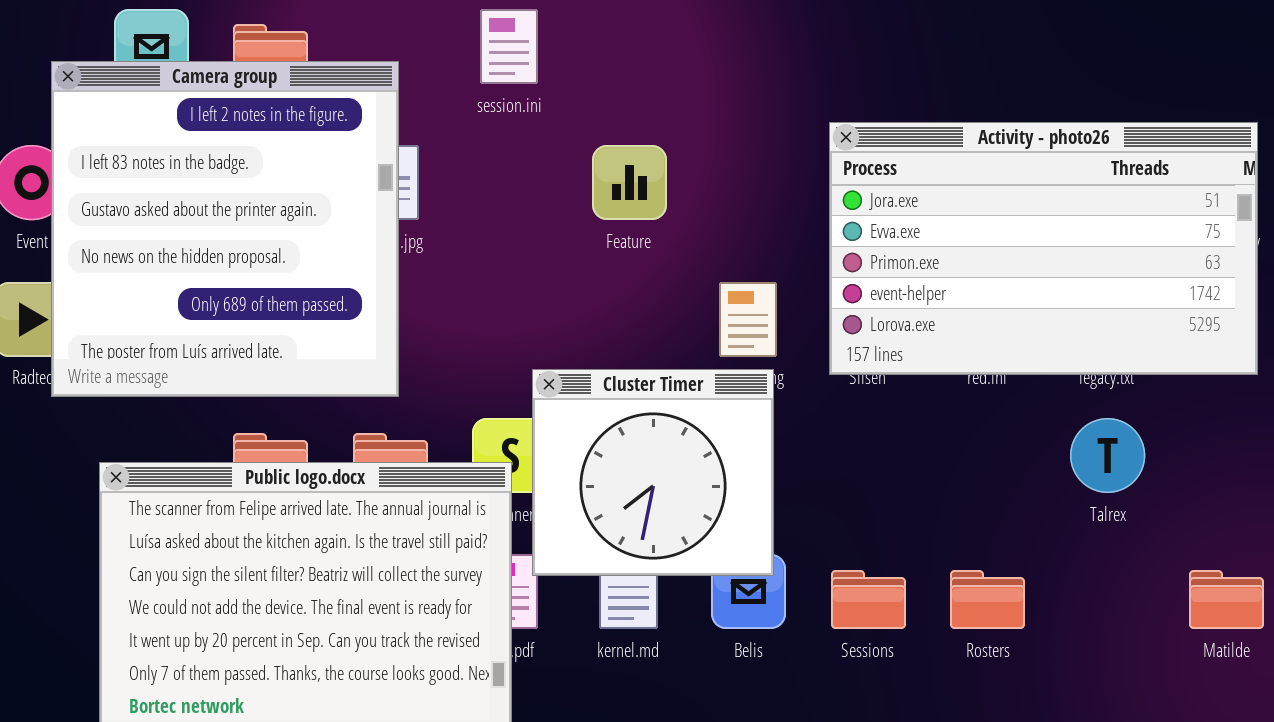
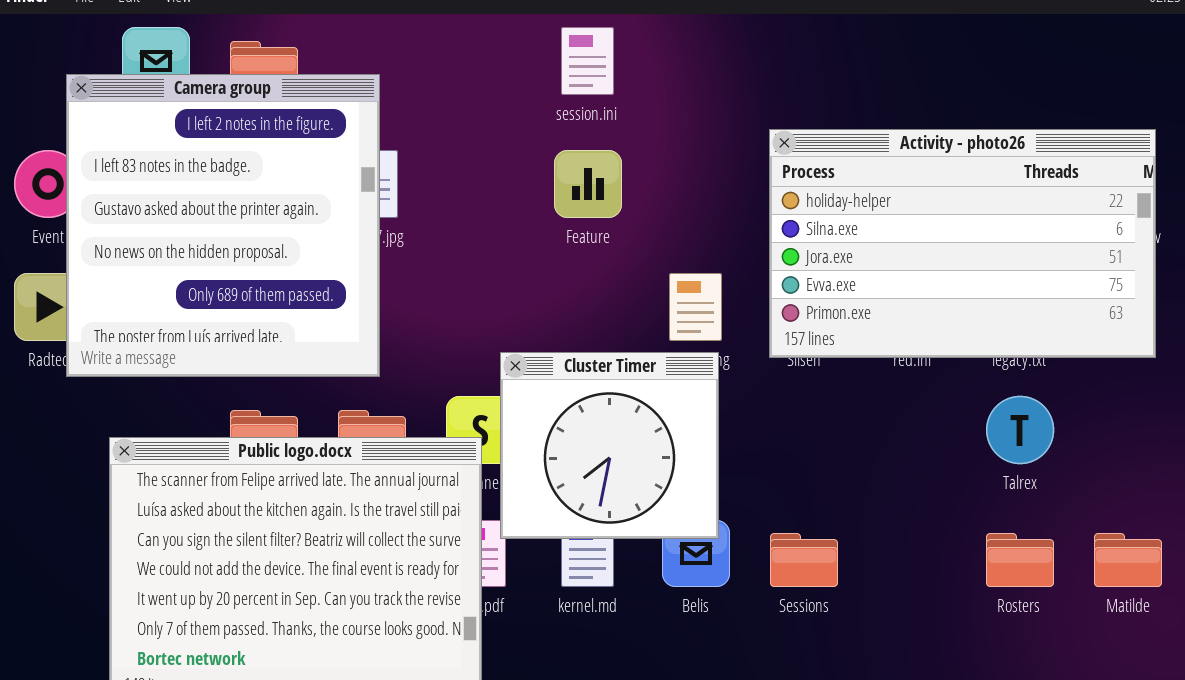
session.ini: [480,9,538,84] -> [561,27,614,95], moved
Activity - photo26: [829,122,1258,375] -> [769,129,1156,358], scrolled up 2 rows
Rosters: [950,570,1025,629] -> [986,533,1054,587], moved

